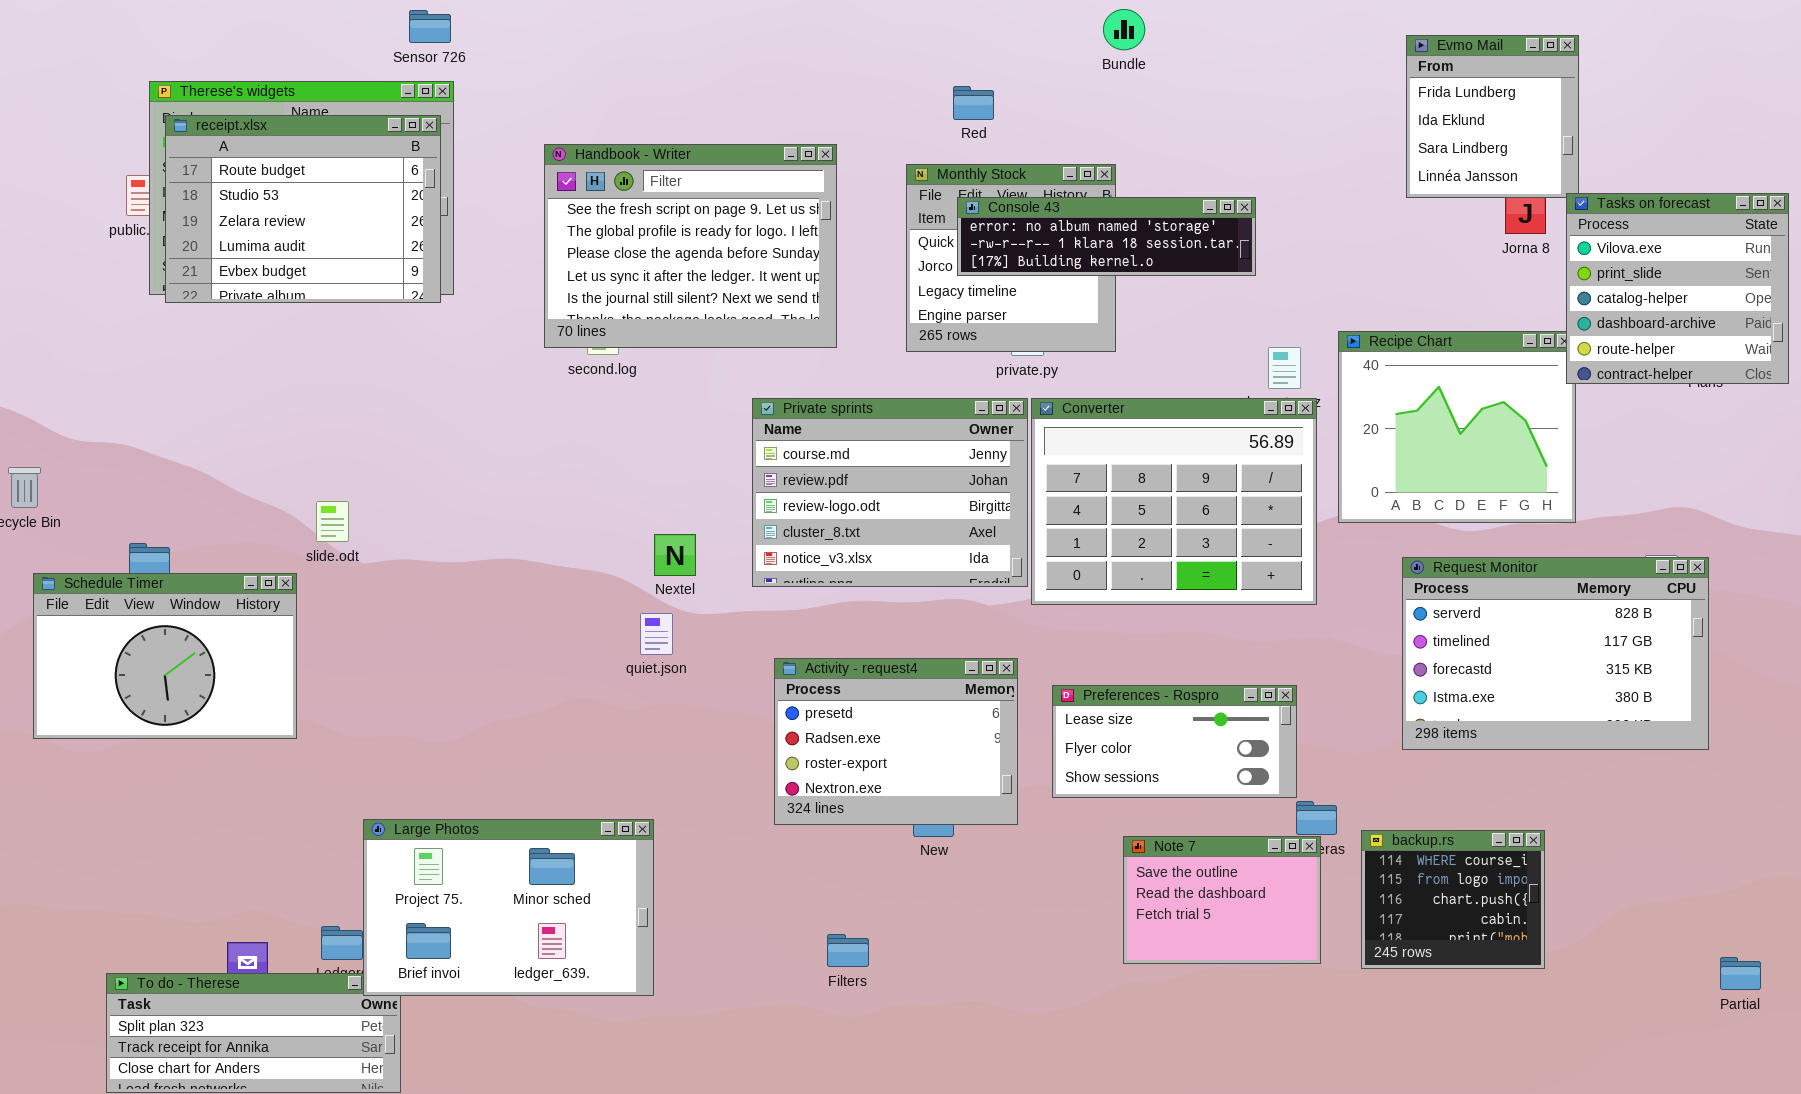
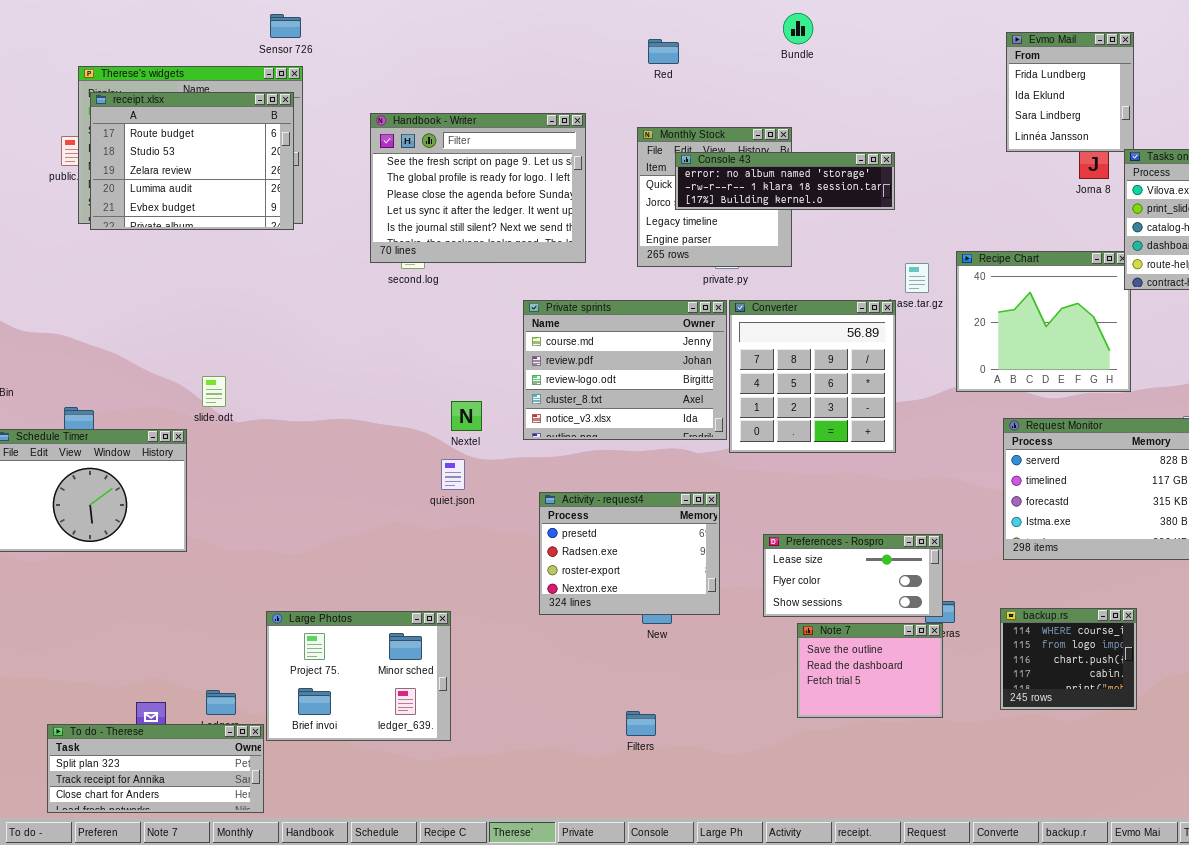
Red: [953,86,994,120] -> [648,39,679,64], moved
Converter: [1031,398,1317,605] -> [729,300,896,453], resized
Preferences - Rospro: [1052,685,1297,798] -> [763,534,943,617], moved
Large Photos: [363,819,654,996] -> [266,611,451,741], resized
backup.rs: [1361,830,1545,969] -> [1000,608,1137,710], moved
Filters: [827,934,869,967] -> [626,711,656,736], moved

